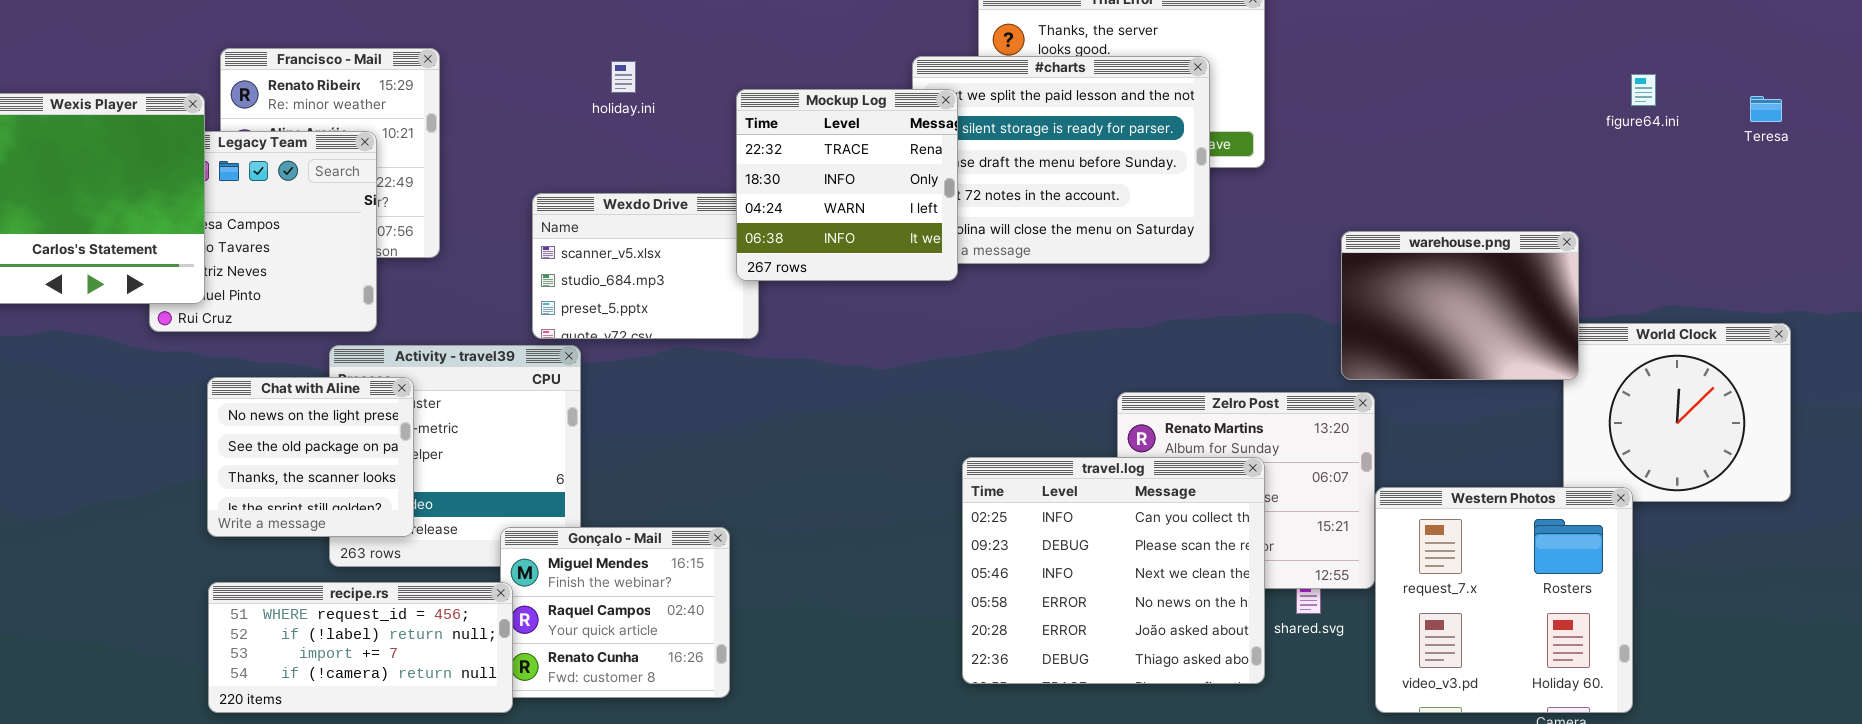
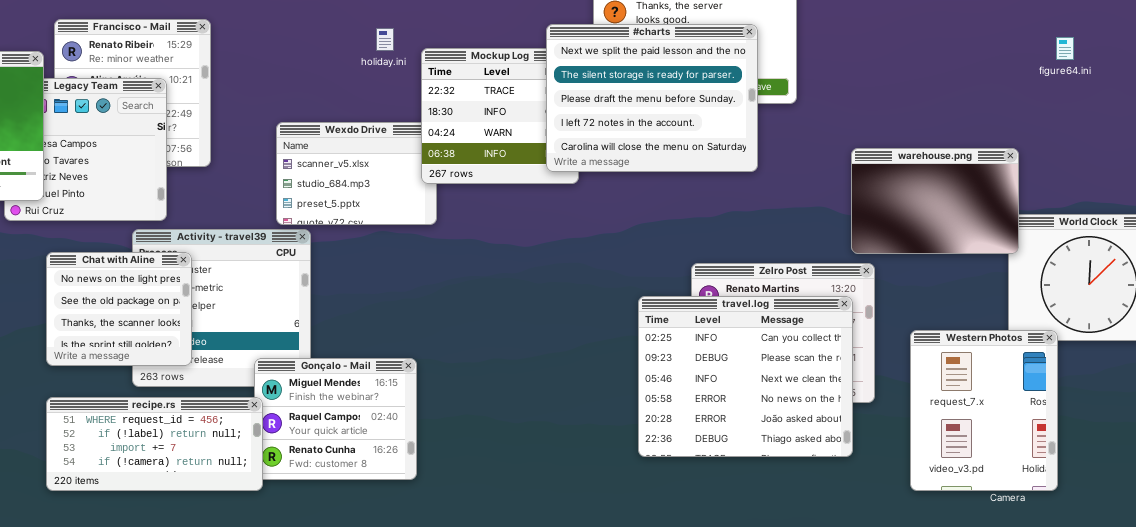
#charts: [912,56,1210,264] -> [546,24,758,172], raised
holiday.ini: [611,61,636,93] -> [376,28,394,51], moved
travel.log: [962,457,1265,684] -> [638,296,853,457], moved
Western Photos: [1375,487,1633,713] -> [910,330,1058,491], resized

